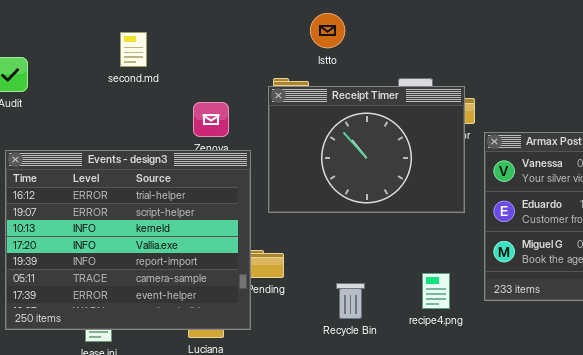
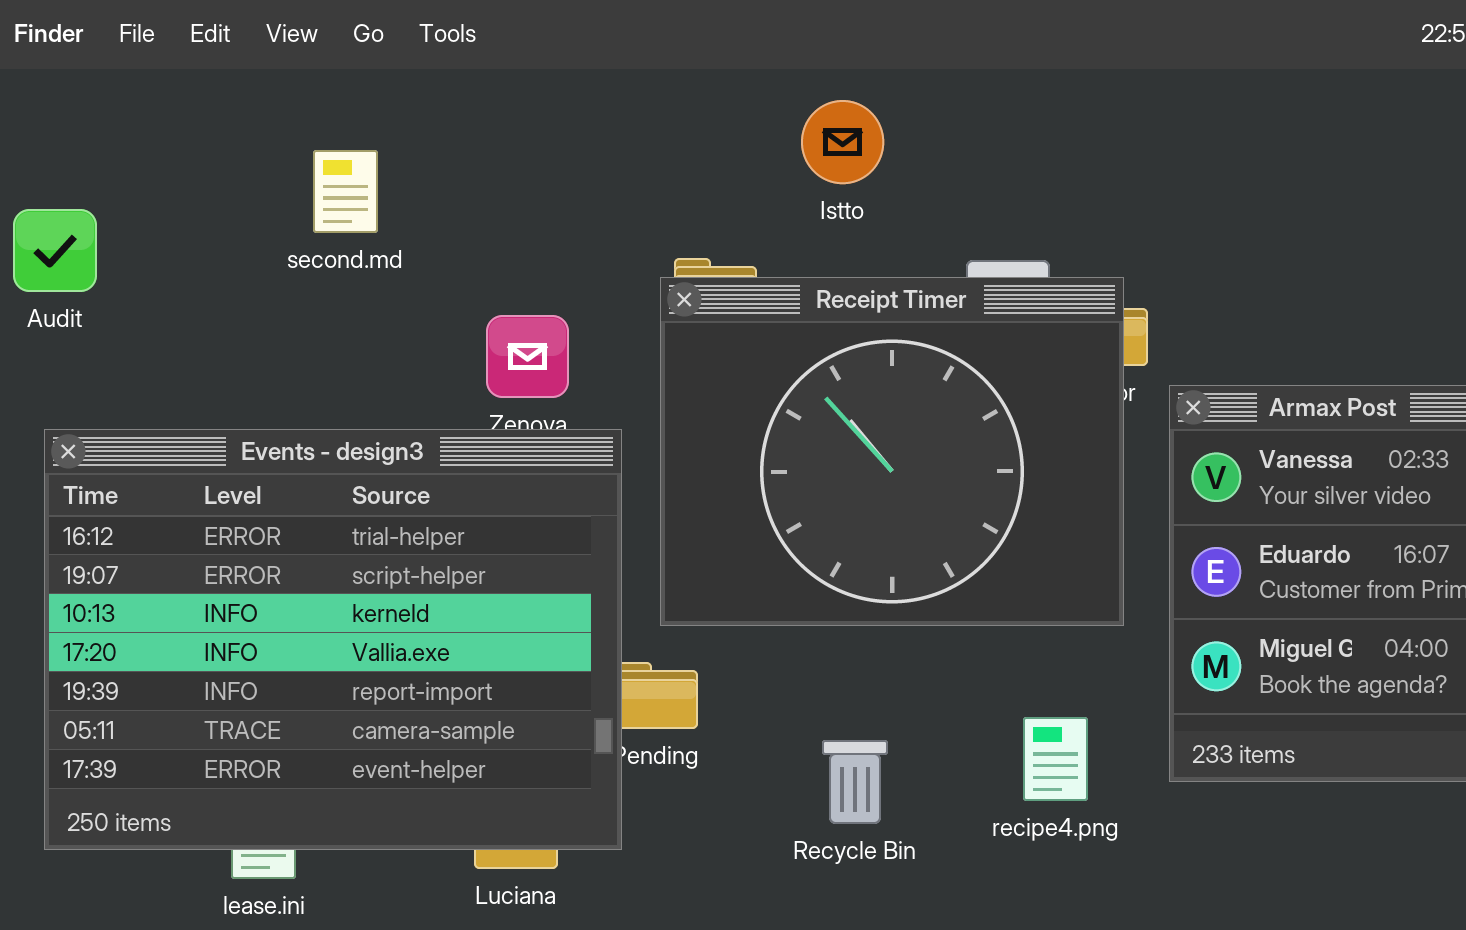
Istto: [310,13,345,48] -> [801,100,884,184], moved
Receipt Timer: [268,86,465,213] -> [660,277,1124,626], resized

